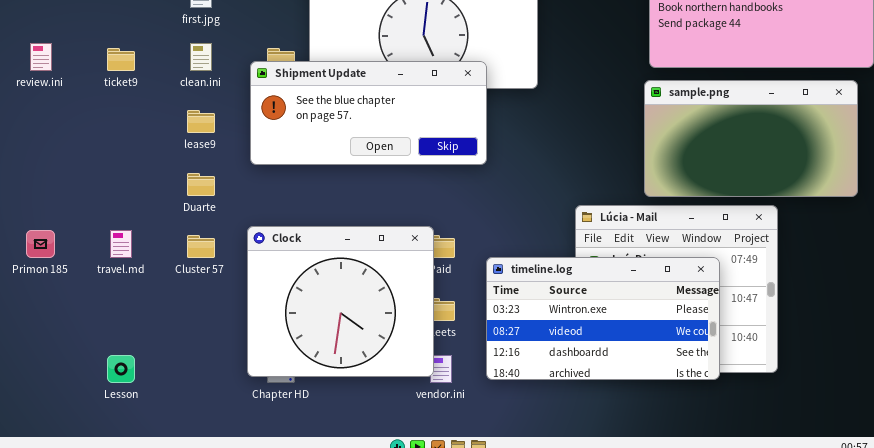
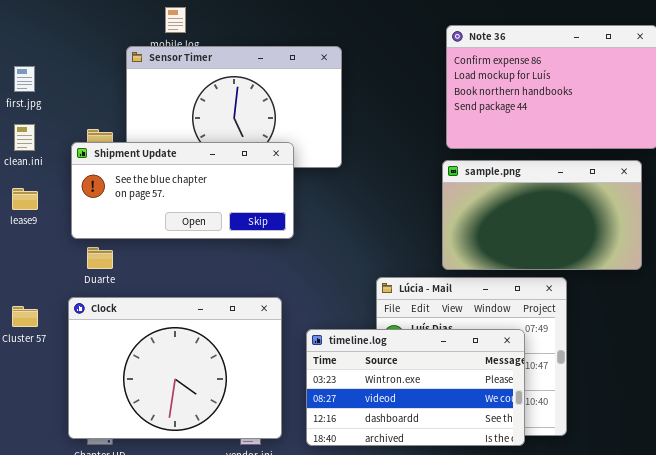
Duarte: [187,173,215,196] -> [87,247,113,269], moved
Clock: [247,226,434,377] -> [68,297,282,439], resized
timeline.log: [486,257,720,380] -> [306,329,525,446], moved

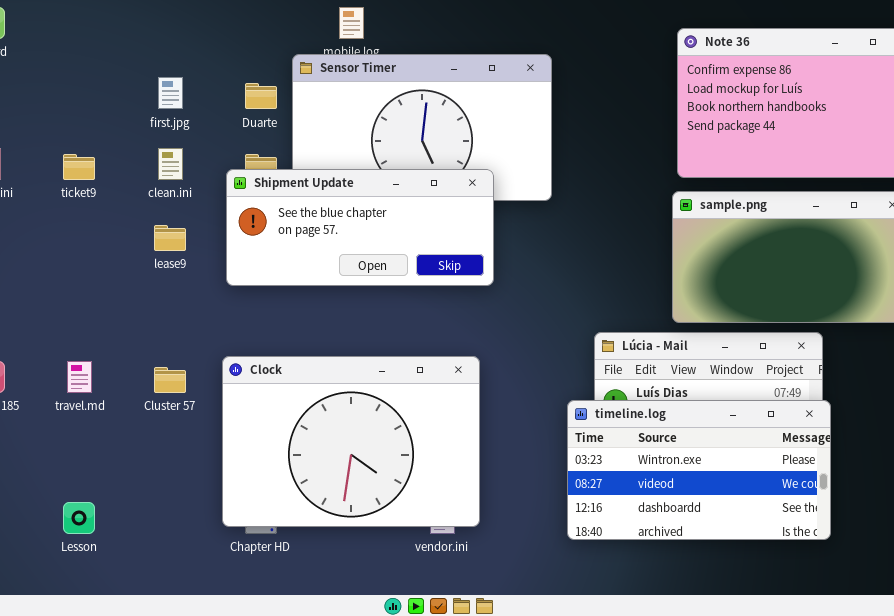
Duarte: [87,247,113,269] -> [245,83,277,109], moved
timeline.log: [306,329,525,446] -> [567,400,831,540], moved

